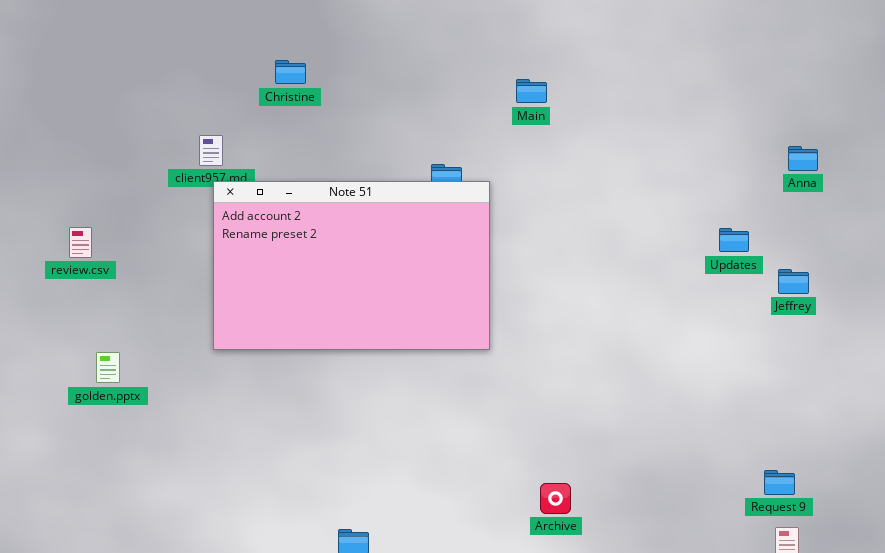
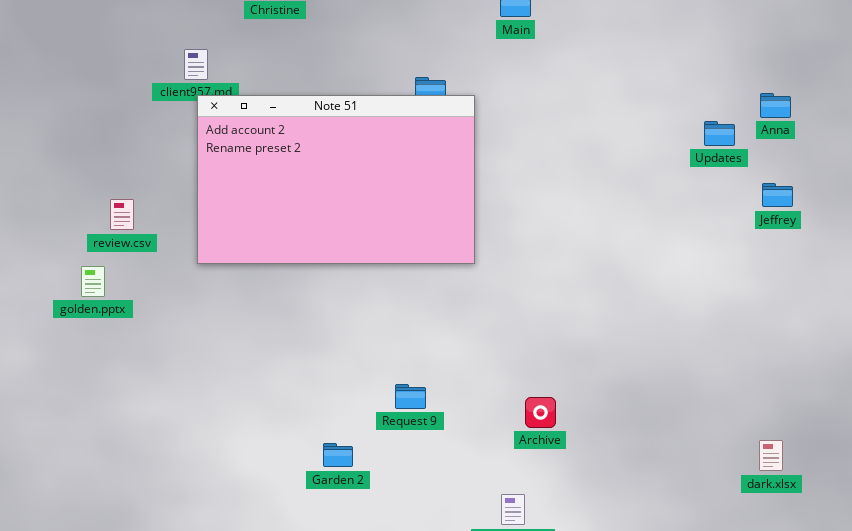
Anna: [788,146,818,171] -> [760,93,791,118], moved
review.csv: [69,227,92,258] -> [110,199,134,230], moved
Updates: [719,228,749,252] -> [704,121,735,146], moved
Request 9: [764,470,795,495] -> [395,384,426,409], moved

